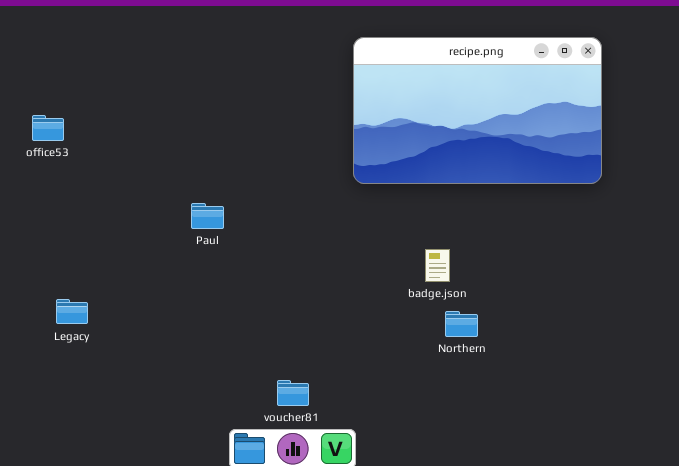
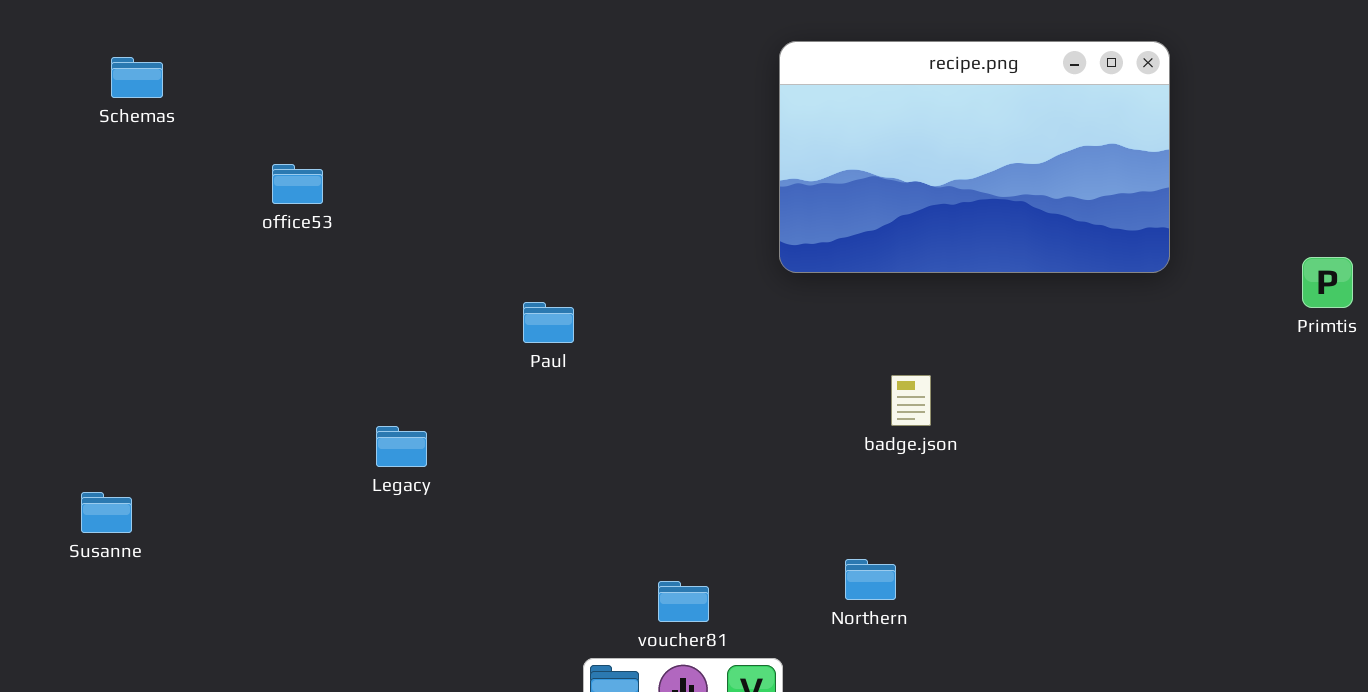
Legacy: [56,299,88,324] -> [376,426,427,467], moved
Northern: [445,311,478,337] -> [845,559,896,600], moved

